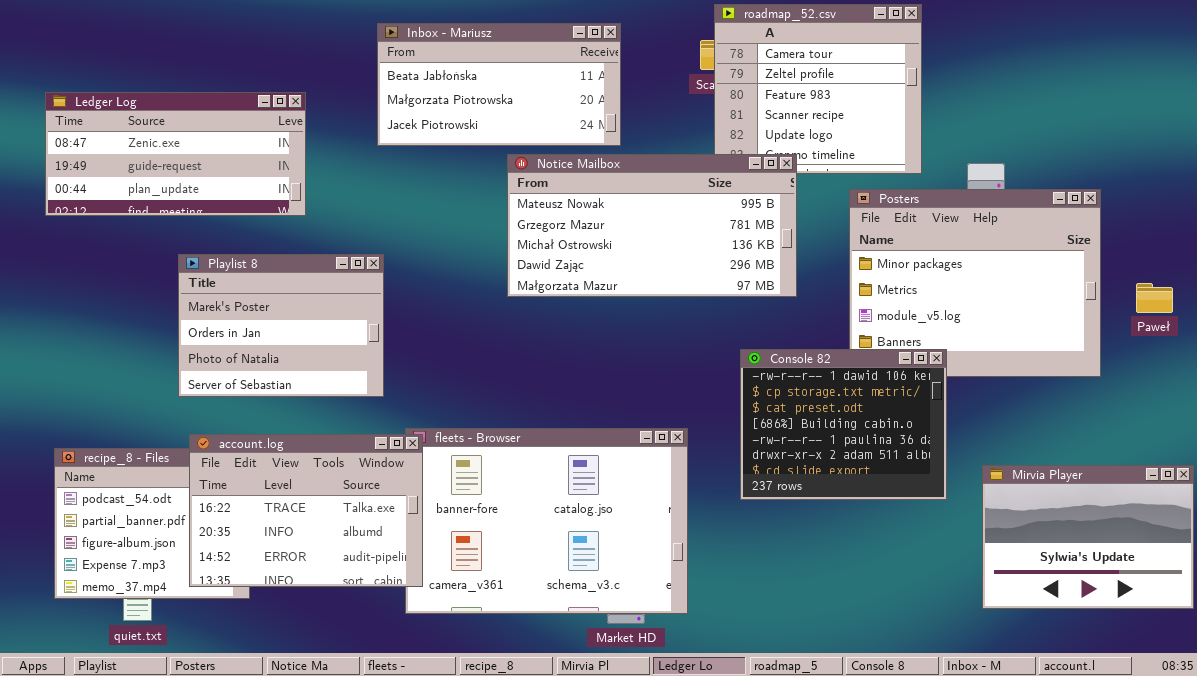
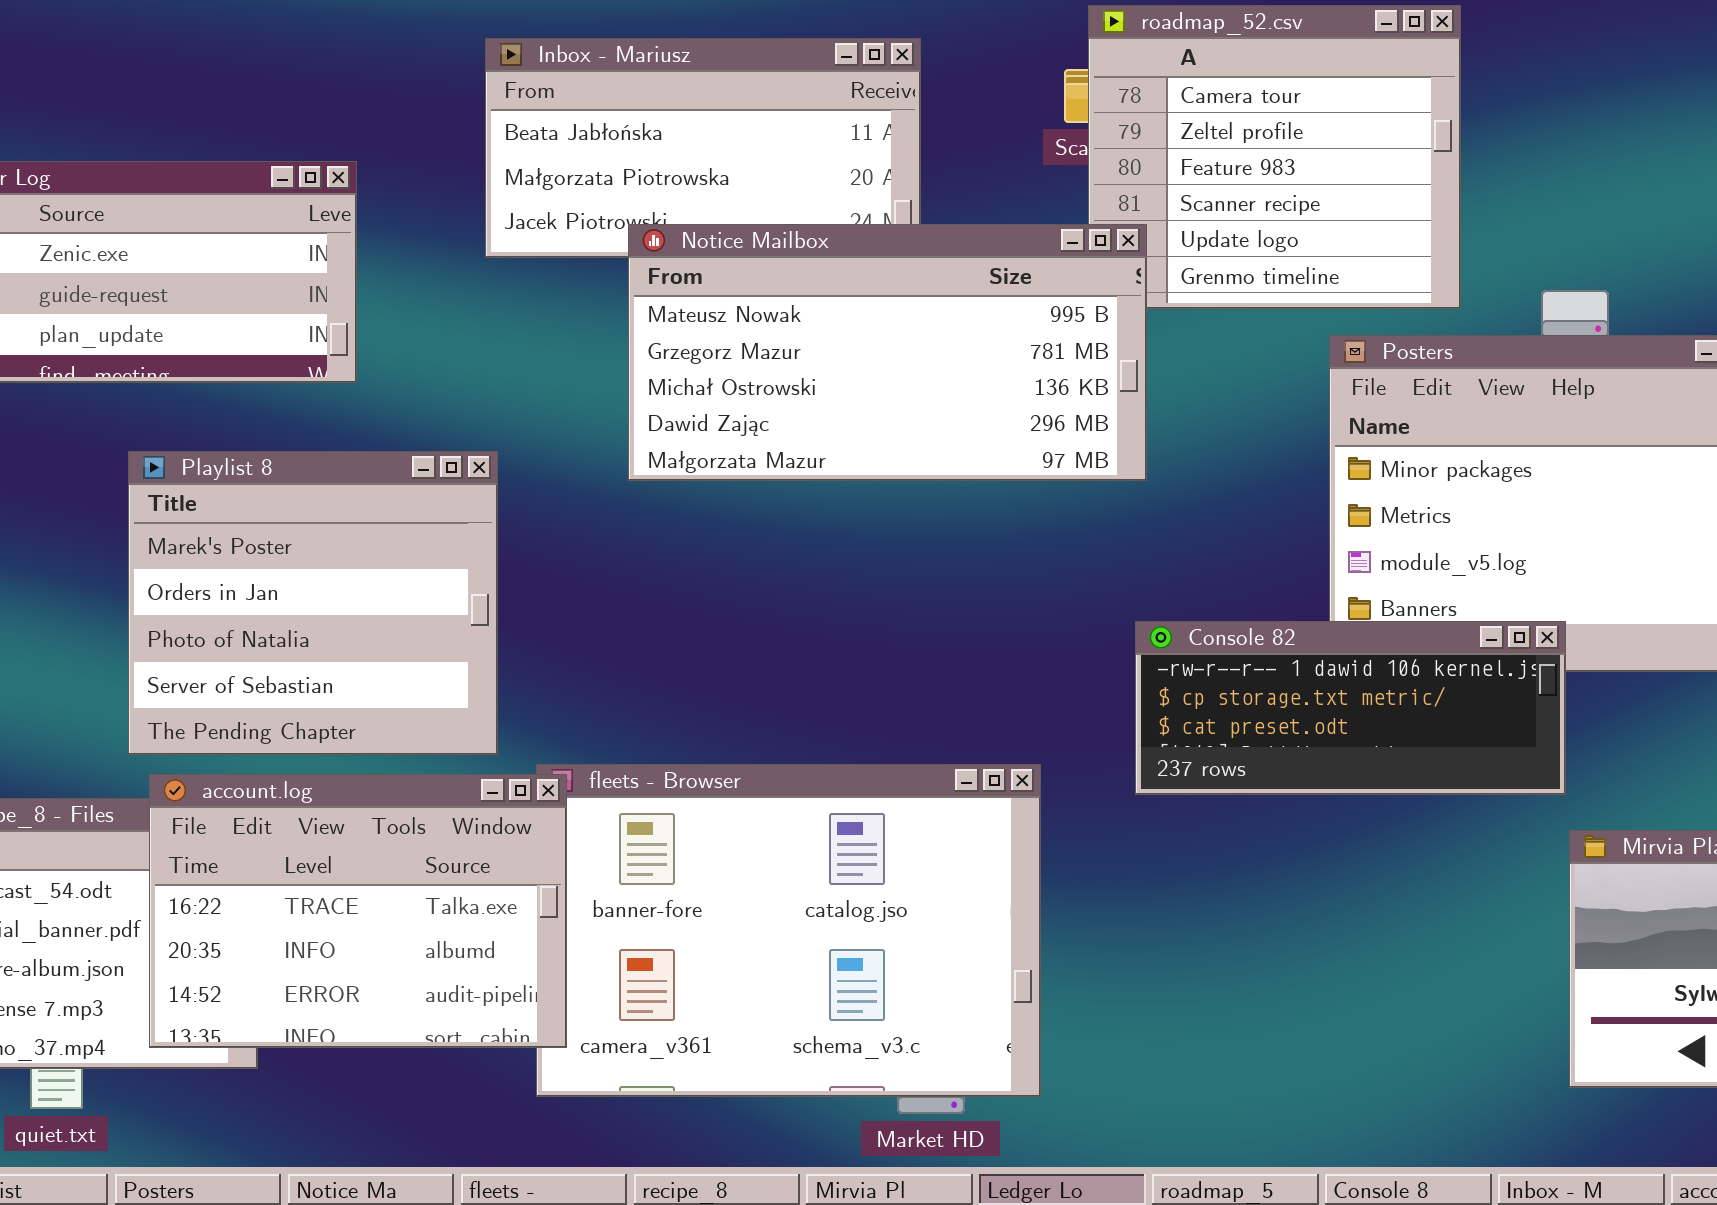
Notice Mailbox: [507,154,797,297] -> [628,224,1147,481], moved
Playlist 8: [178,254,384,397] -> [128,451,498,755], resized
Console 82: [740,349,947,500] -> [1135,621,1566,795], resized

